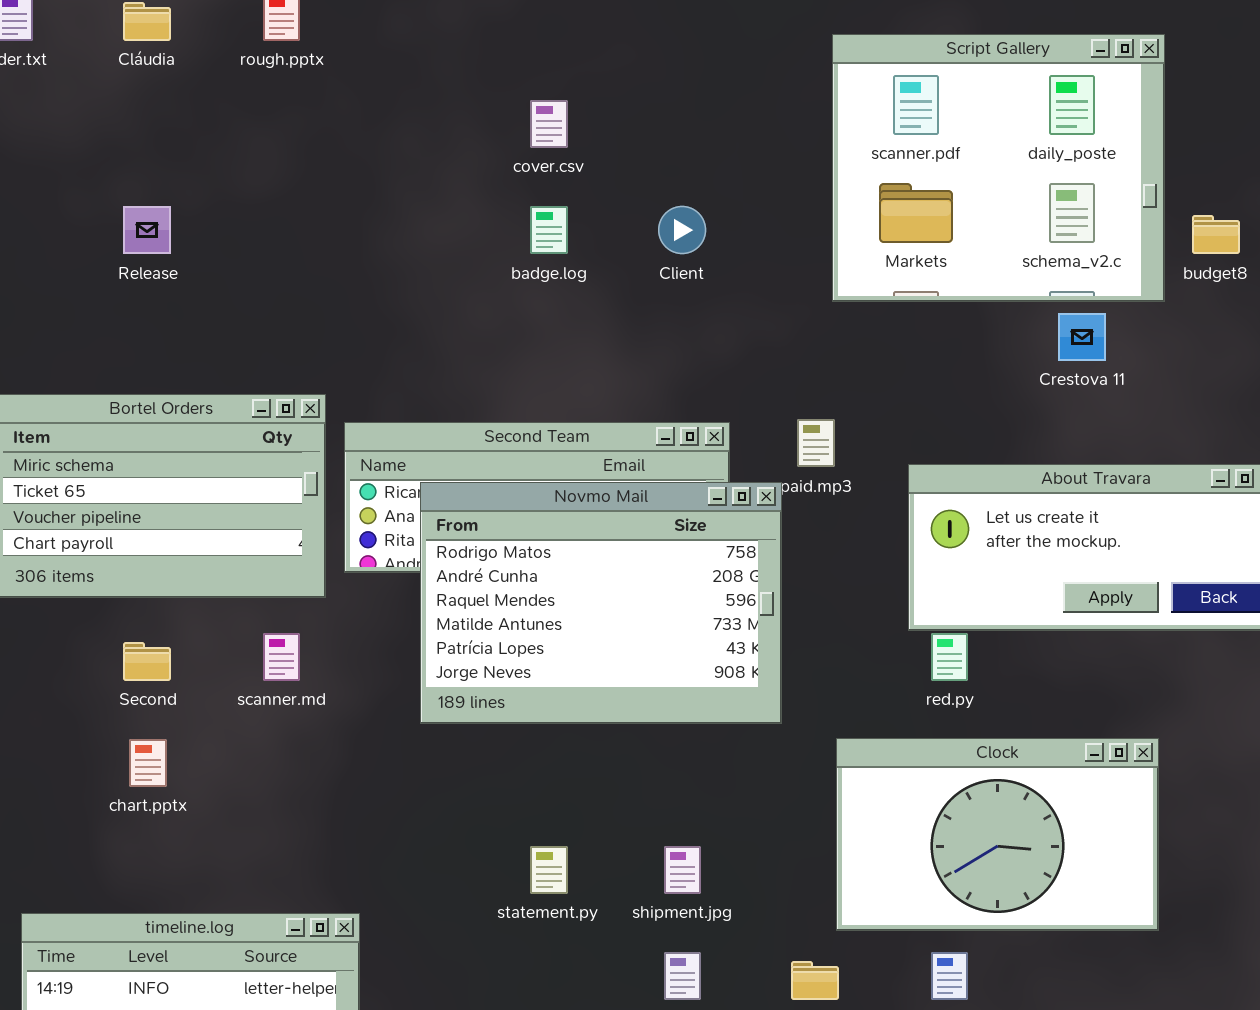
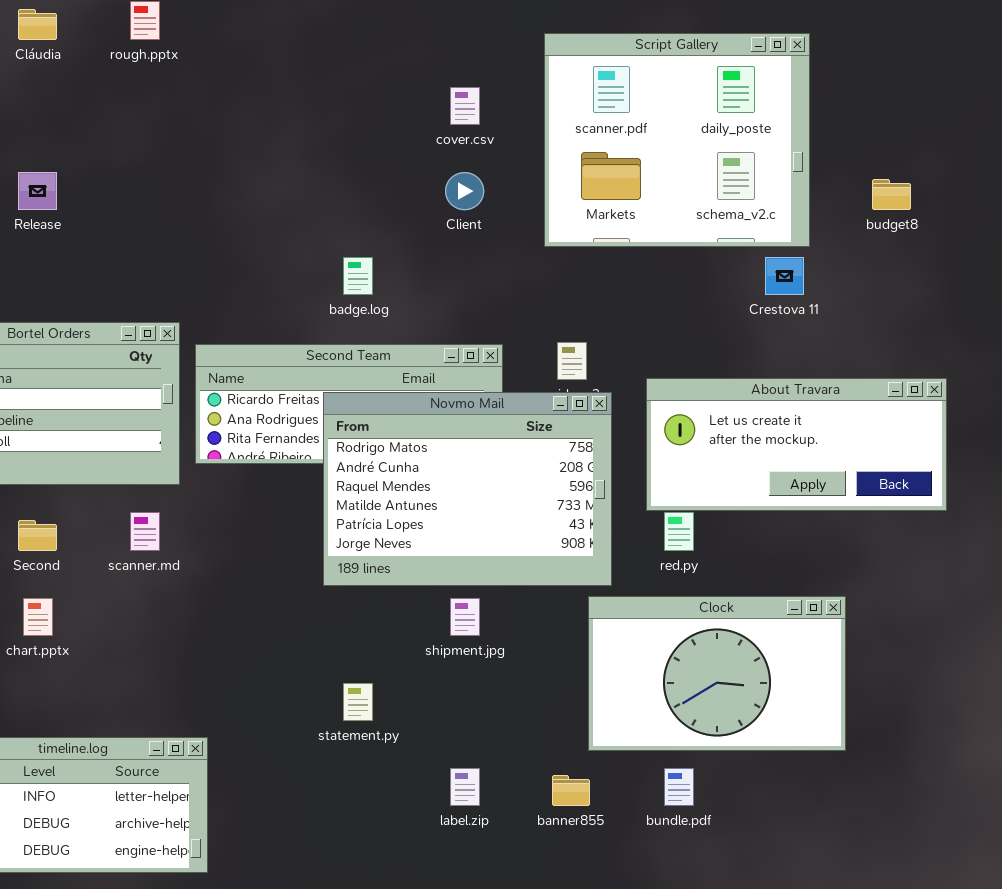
Script Gallery: [832,34,1165,302] -> [544,33,810,247], moved
cover.csv: [530,100,568,148] -> [450,87,480,125], moved
badge.log: [530,206,568,254] -> [343,257,373,295], moved
Novmo Mail: [420,482,782,724] -> [323,392,612,586], moved
shipment.jpg: [664,846,701,894] -> [450,598,480,636], moved

